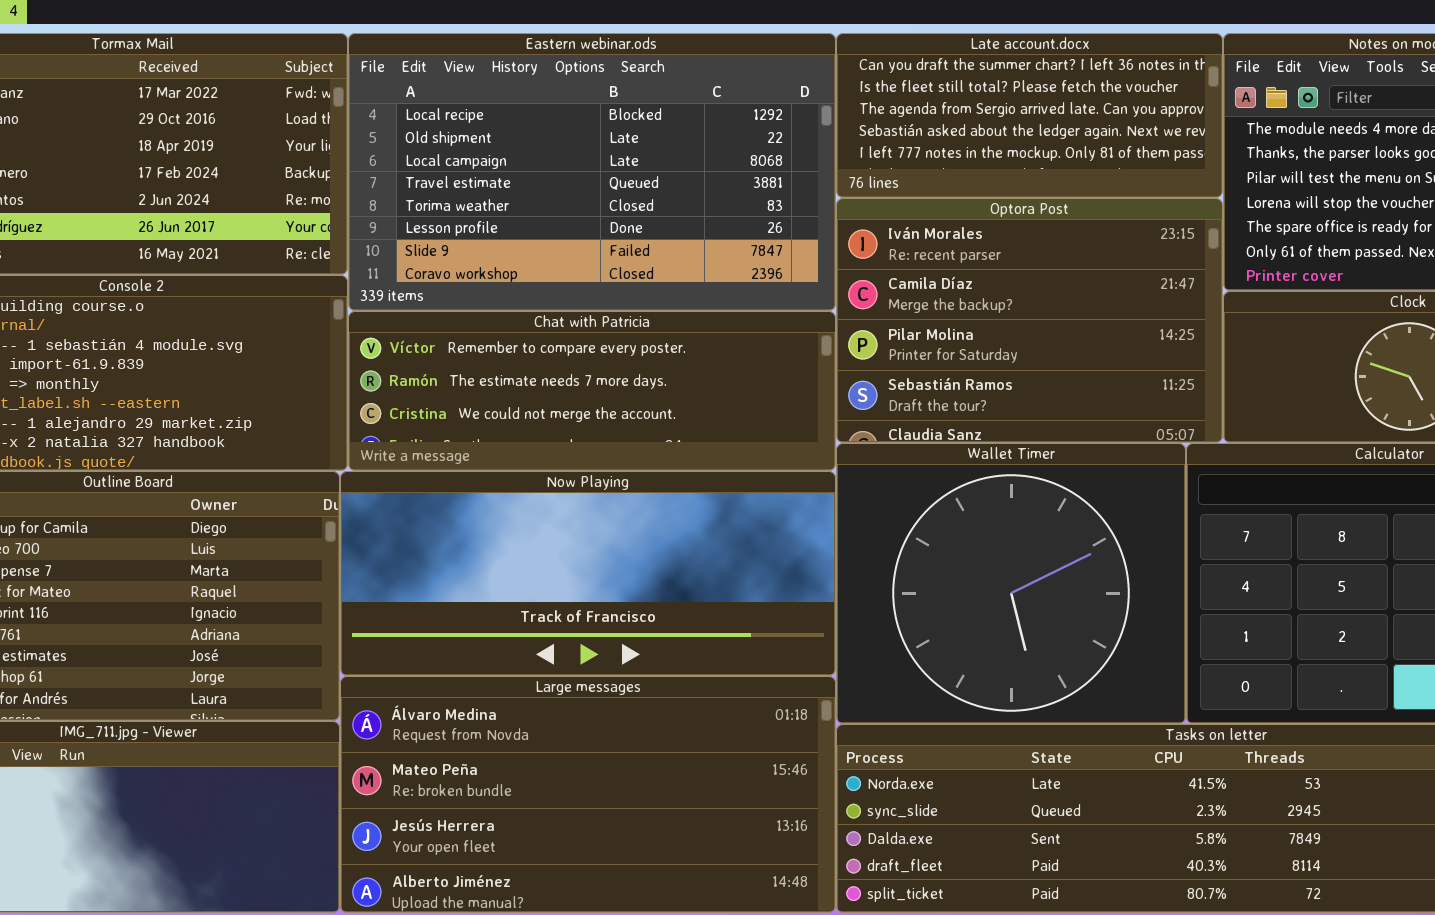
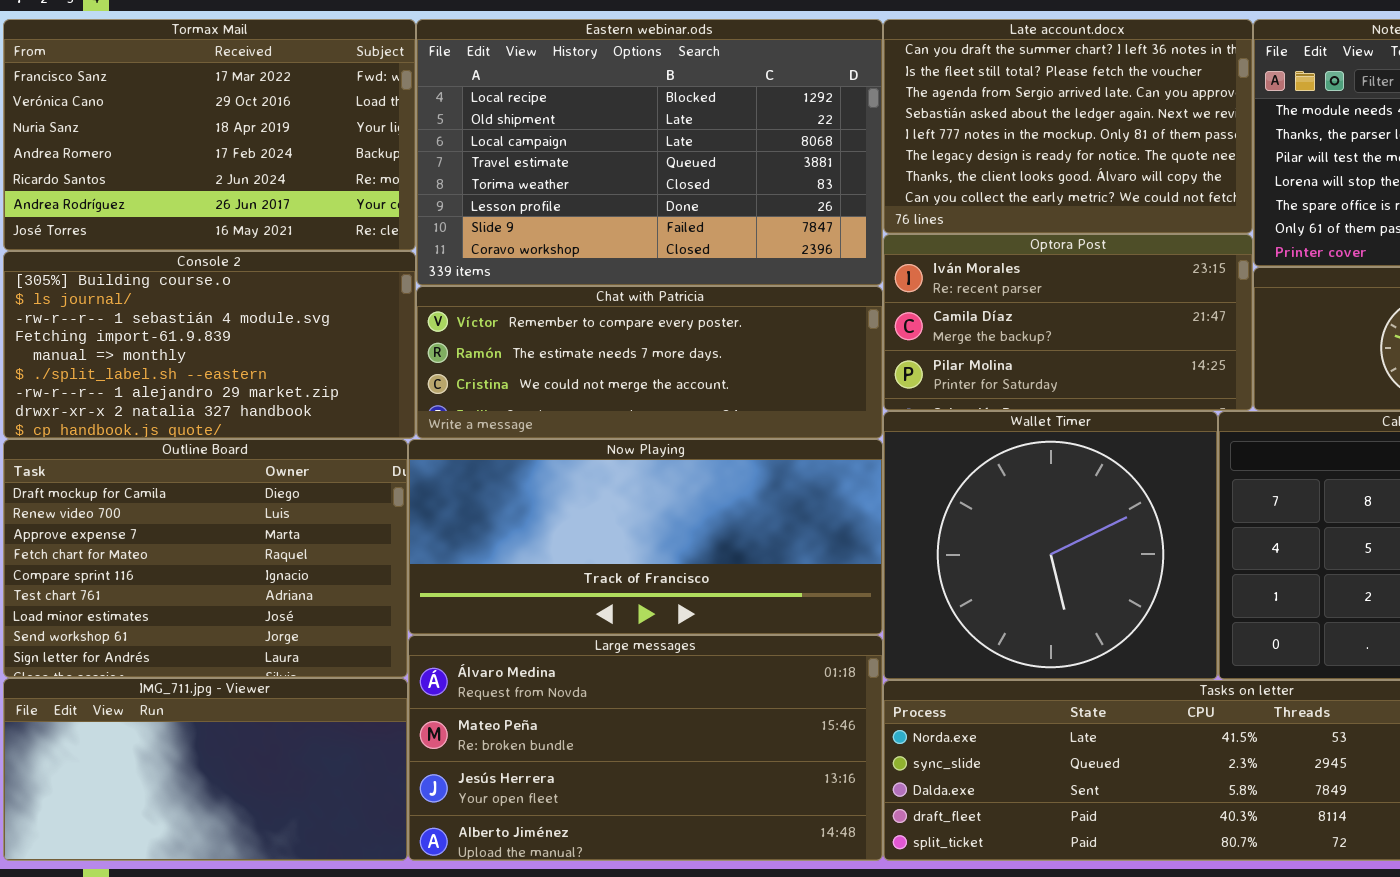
Late account.docx: [836,33,1223,198] -> [883,19,1253,234], resized
Optora Post: [836,198,1223,443] -> [883,234,1253,411], resized

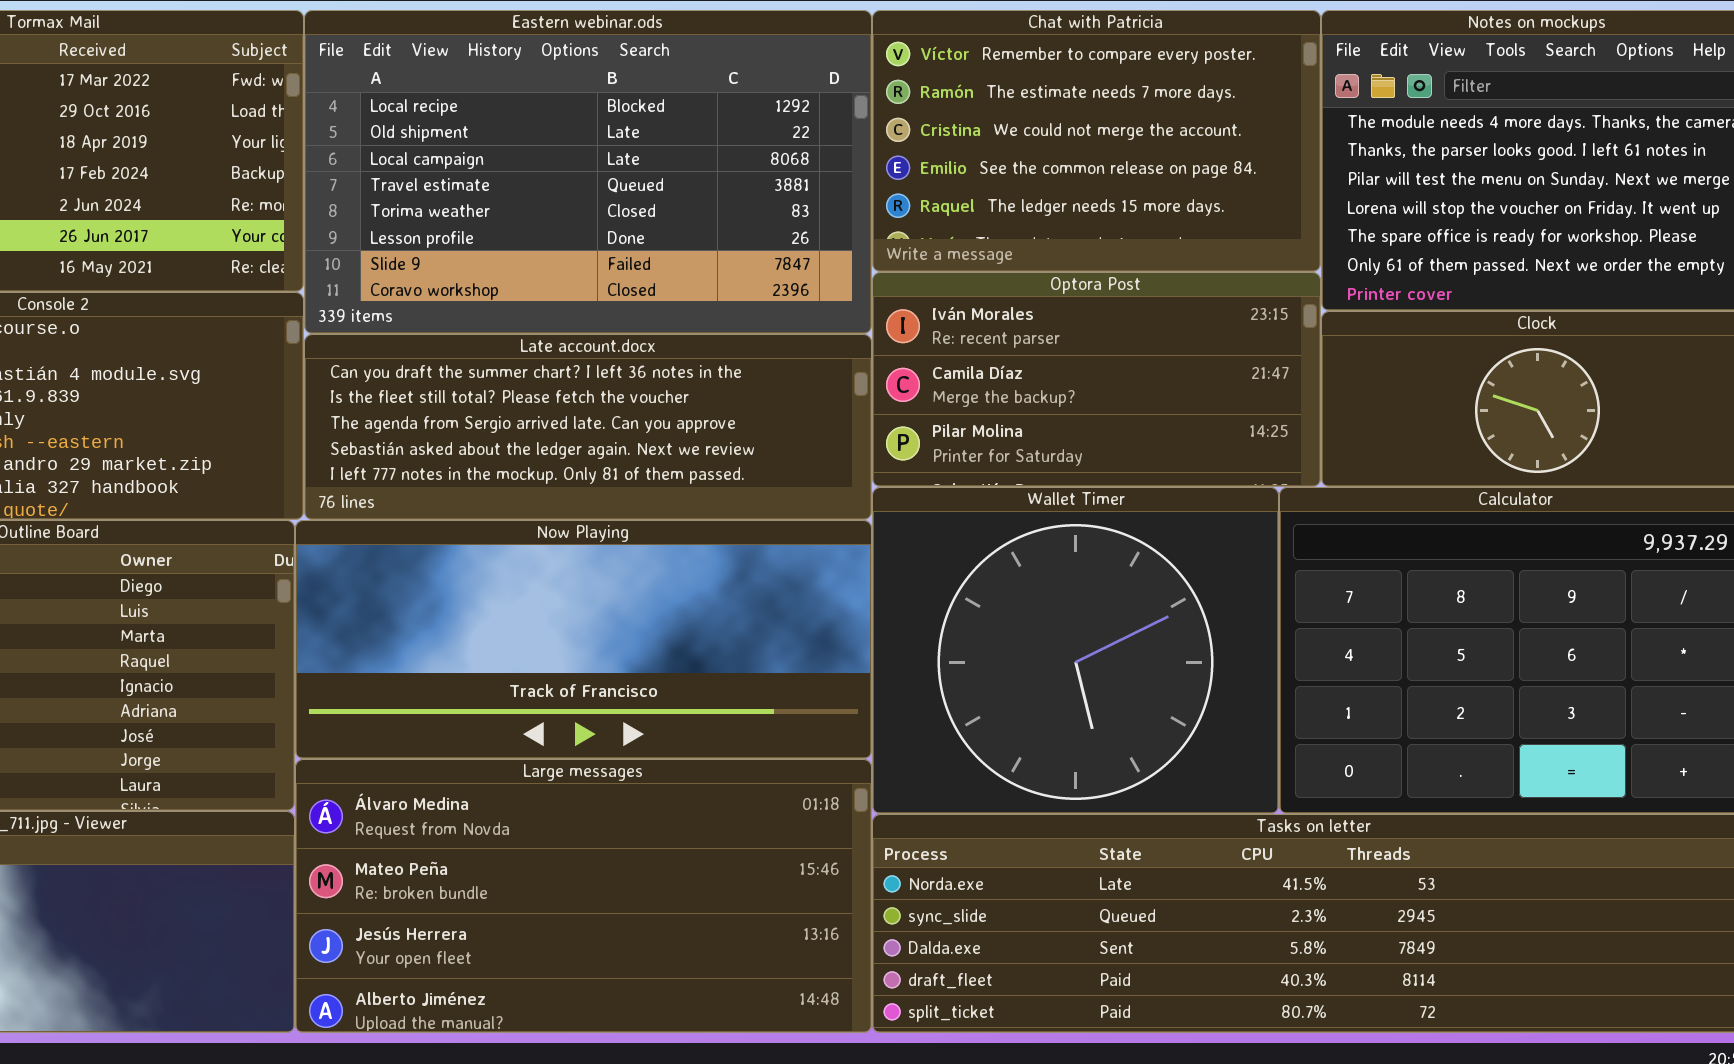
Late account.docx: [883,19,1253,234] -> [304,334,872,520], moved, resized
Chat with Patricia: [416,286,883,439] -> [872,10,1321,272], moved, resized

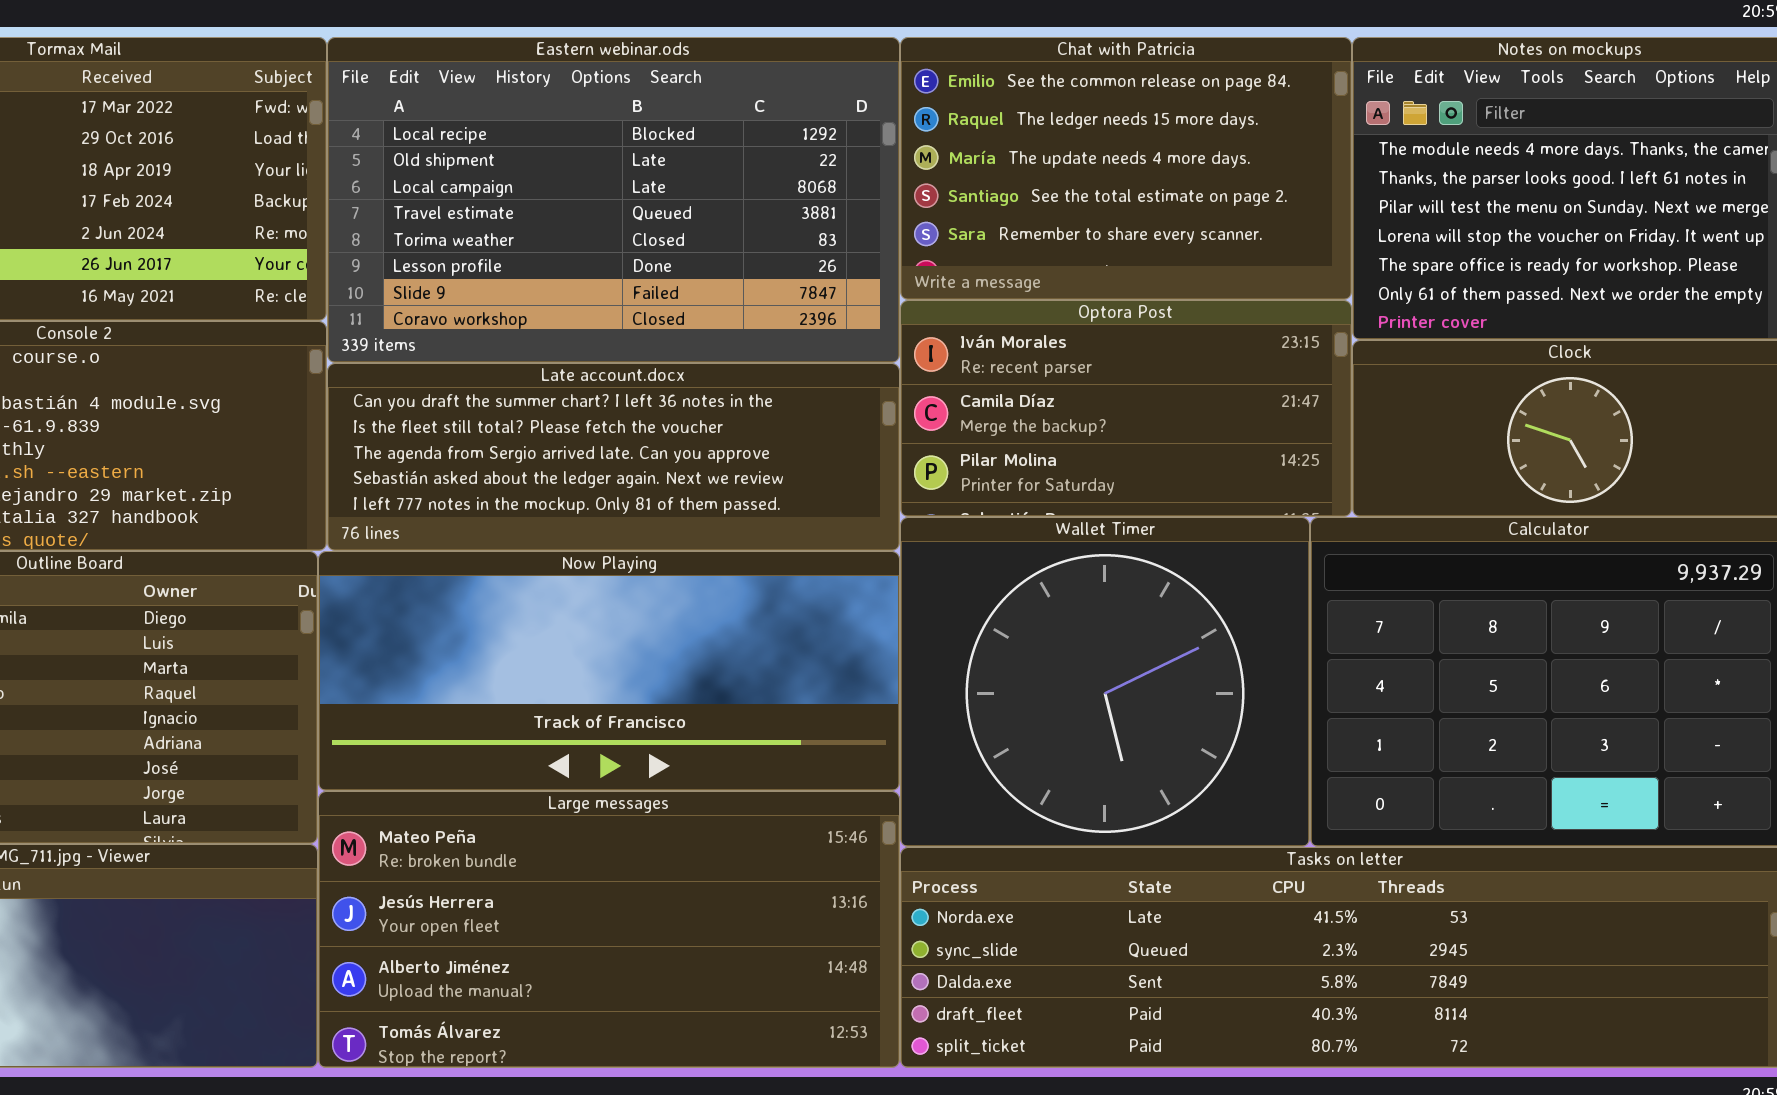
Chat with Patricia: [872,10,1321,272] -> [900,37,1352,300], scrolled down 3 rows
Large messages: [295,759,872,1033] -> [318,791,900,1068], scrolled down 1 row

